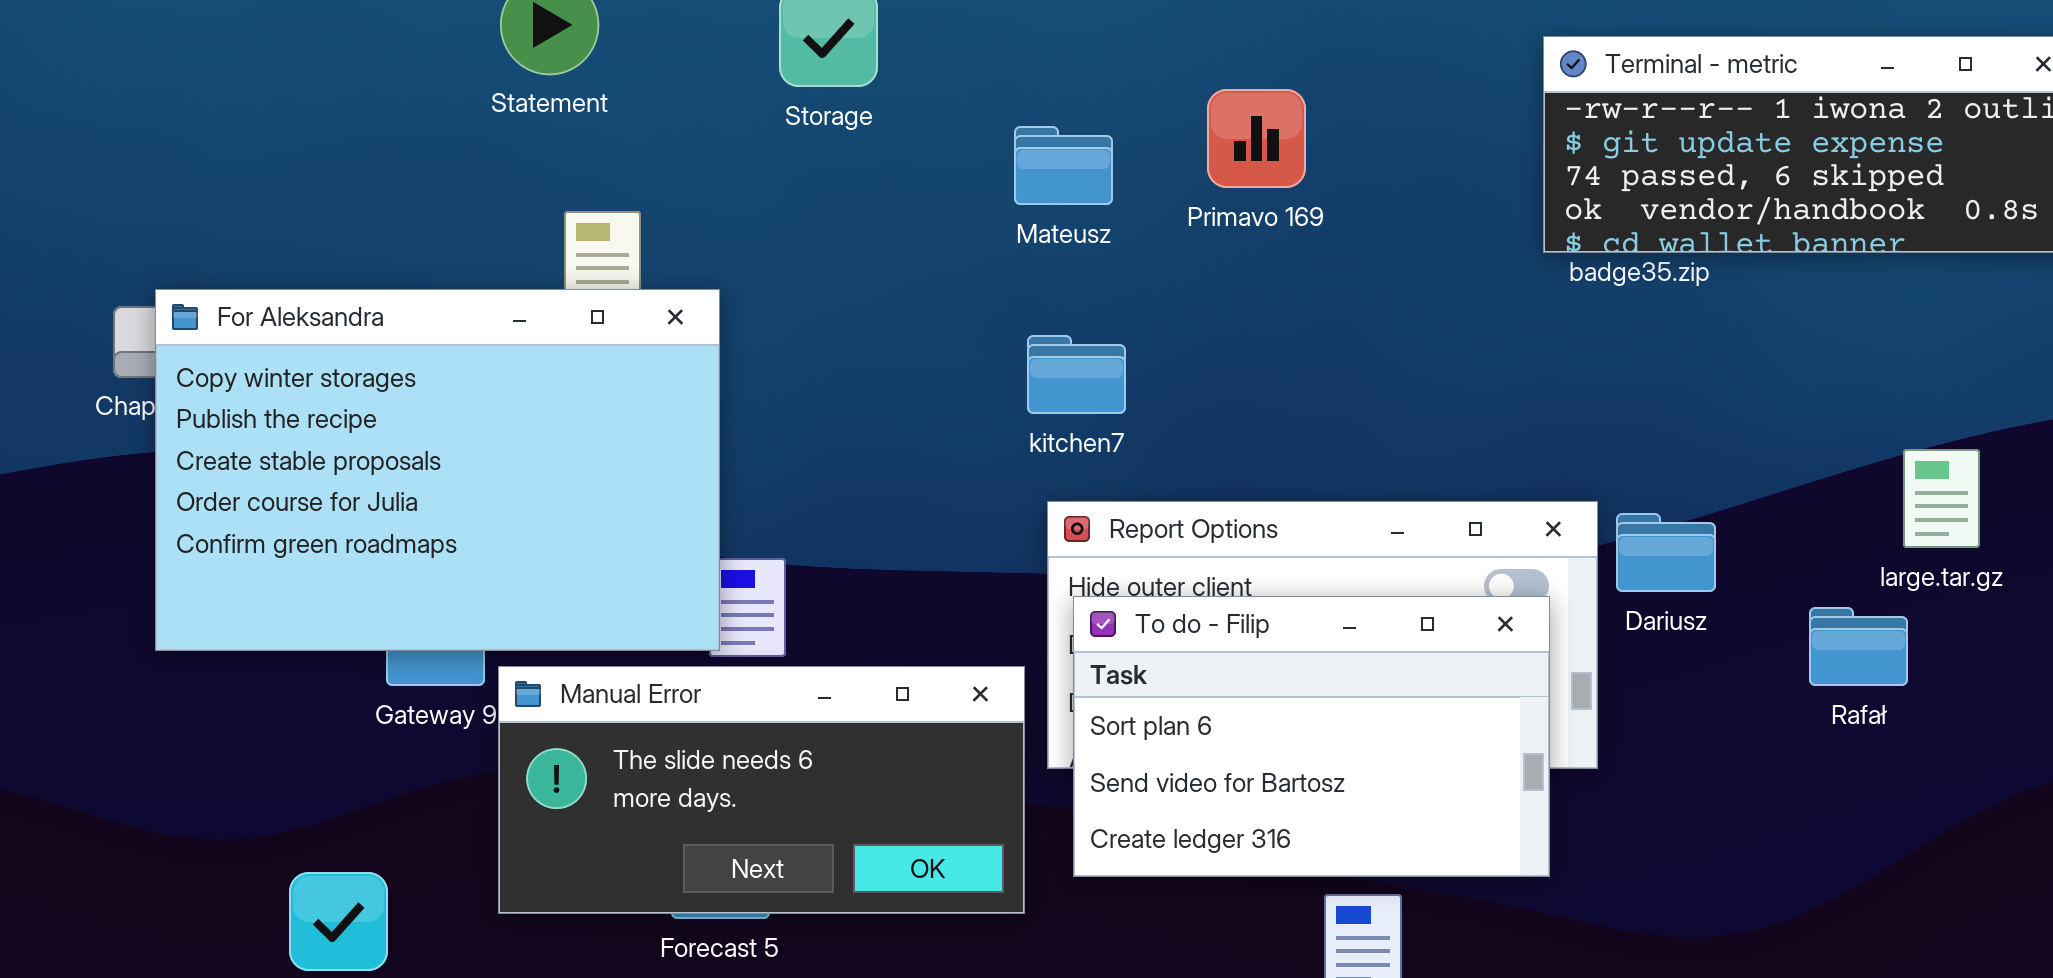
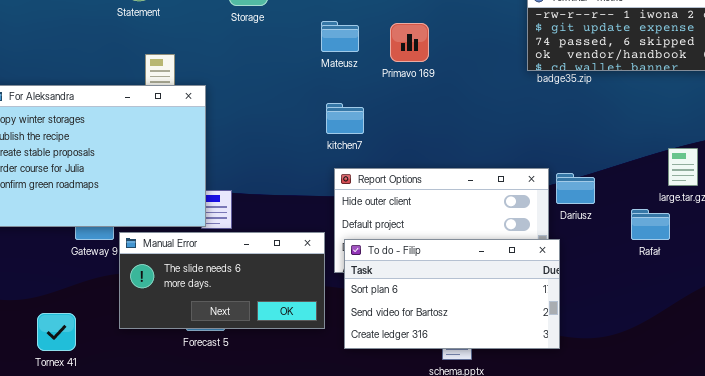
Primavo 169: [1207,89,1306,188] -> [390,23,429,62], moved
To do - Filip: [1073,596,1550,877] -> [344,239,560,349], moved, resized

